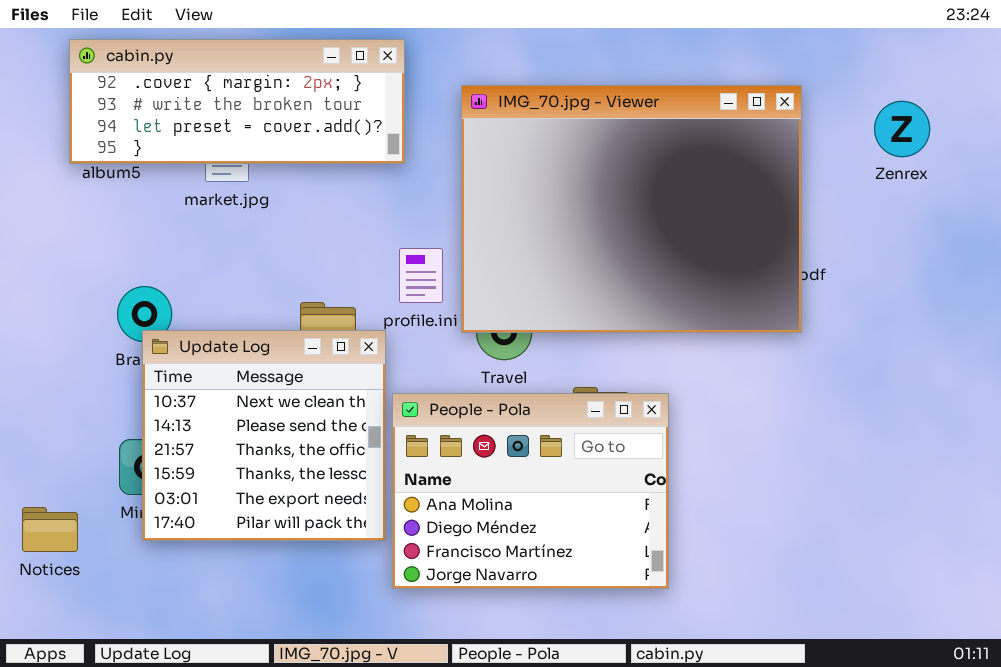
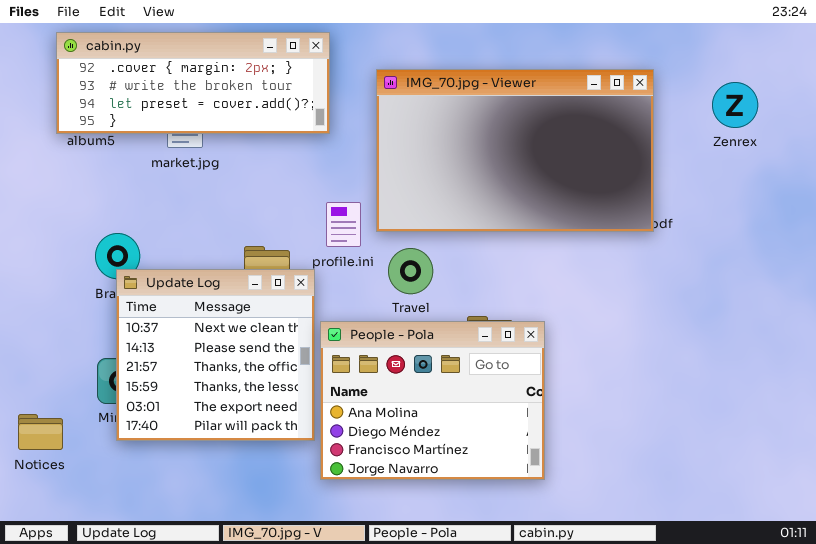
IMG_70.jpg - Viewer: [461,85,802,333] -> [376,69,654,232], resized

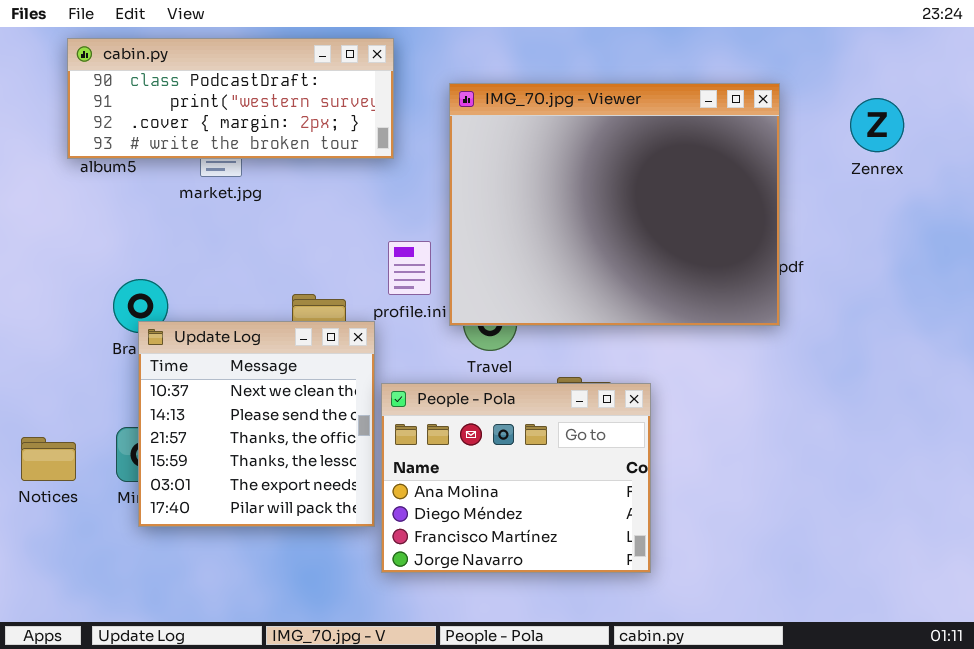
cabin.py: [56,32,330,134] -> [67,38,394,159], scrolled up 2 rows
IMG_70.jpg - Viewer: [376,69,654,232] -> [449,83,780,326], resized
Notices: [18,414,63,450] -> [21,437,76,481], moved

